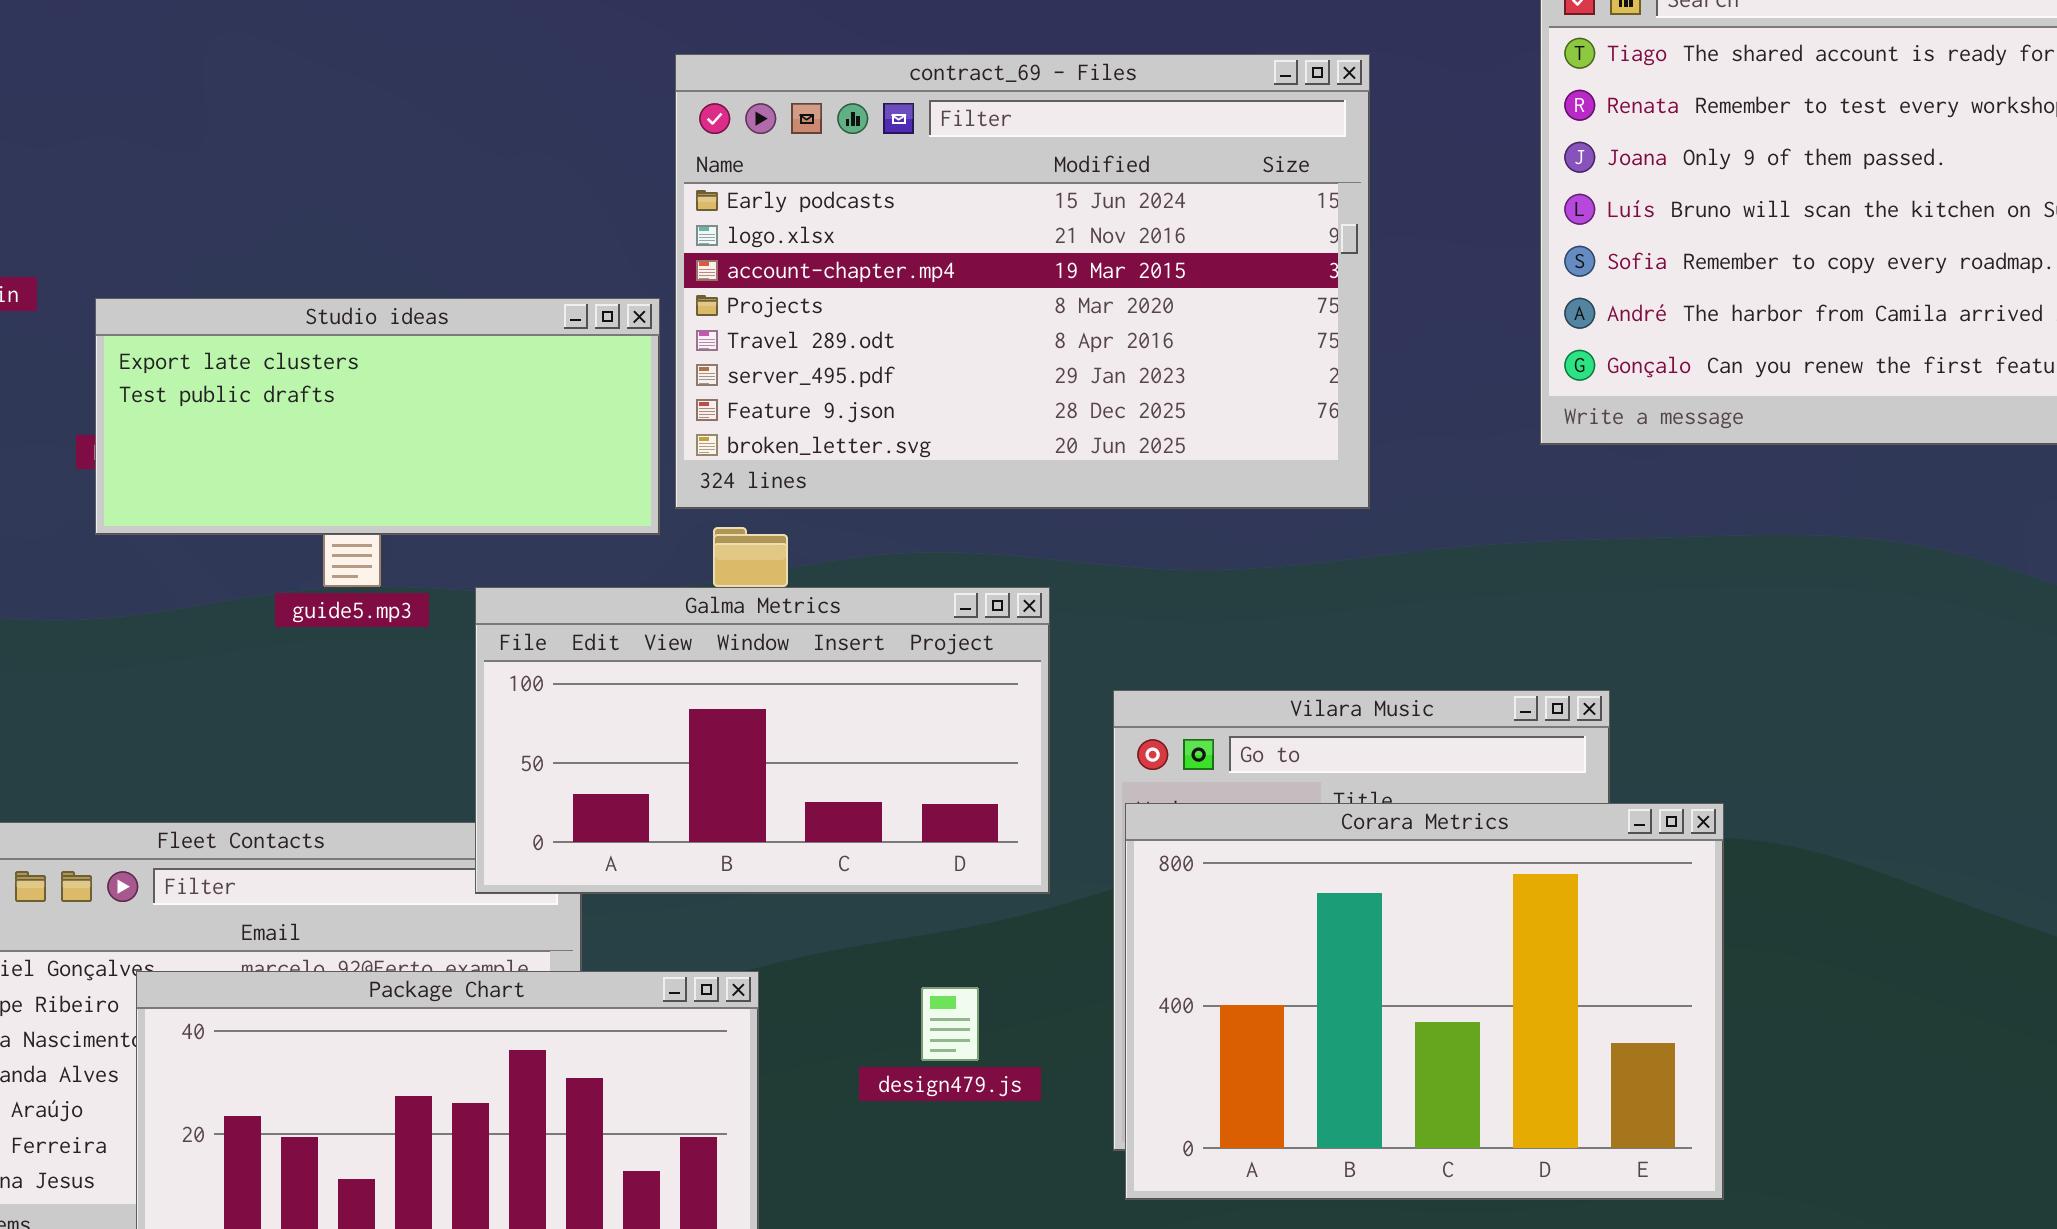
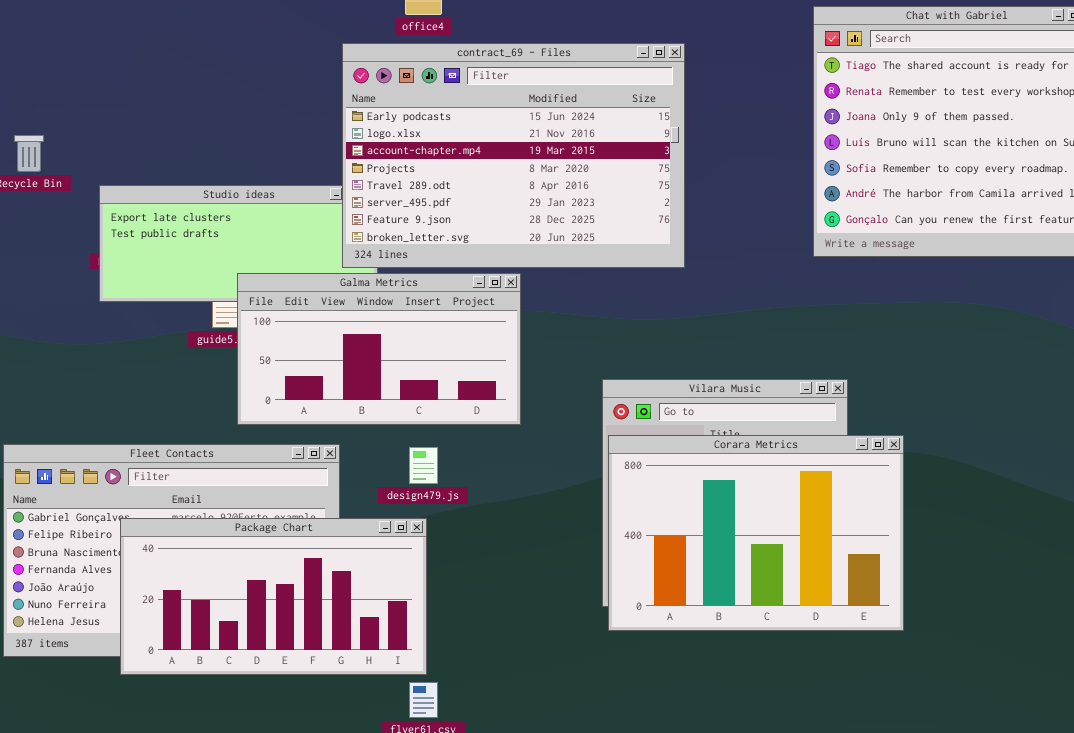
contract_69 - Files: [675,54,1370,509] -> [342,43,685,268], moved
Galma Metrics: [475,587,1050,894] -> [237,273,521,425], moved
design479.js: [921,987,979,1061] -> [409,447,438,484], moved

